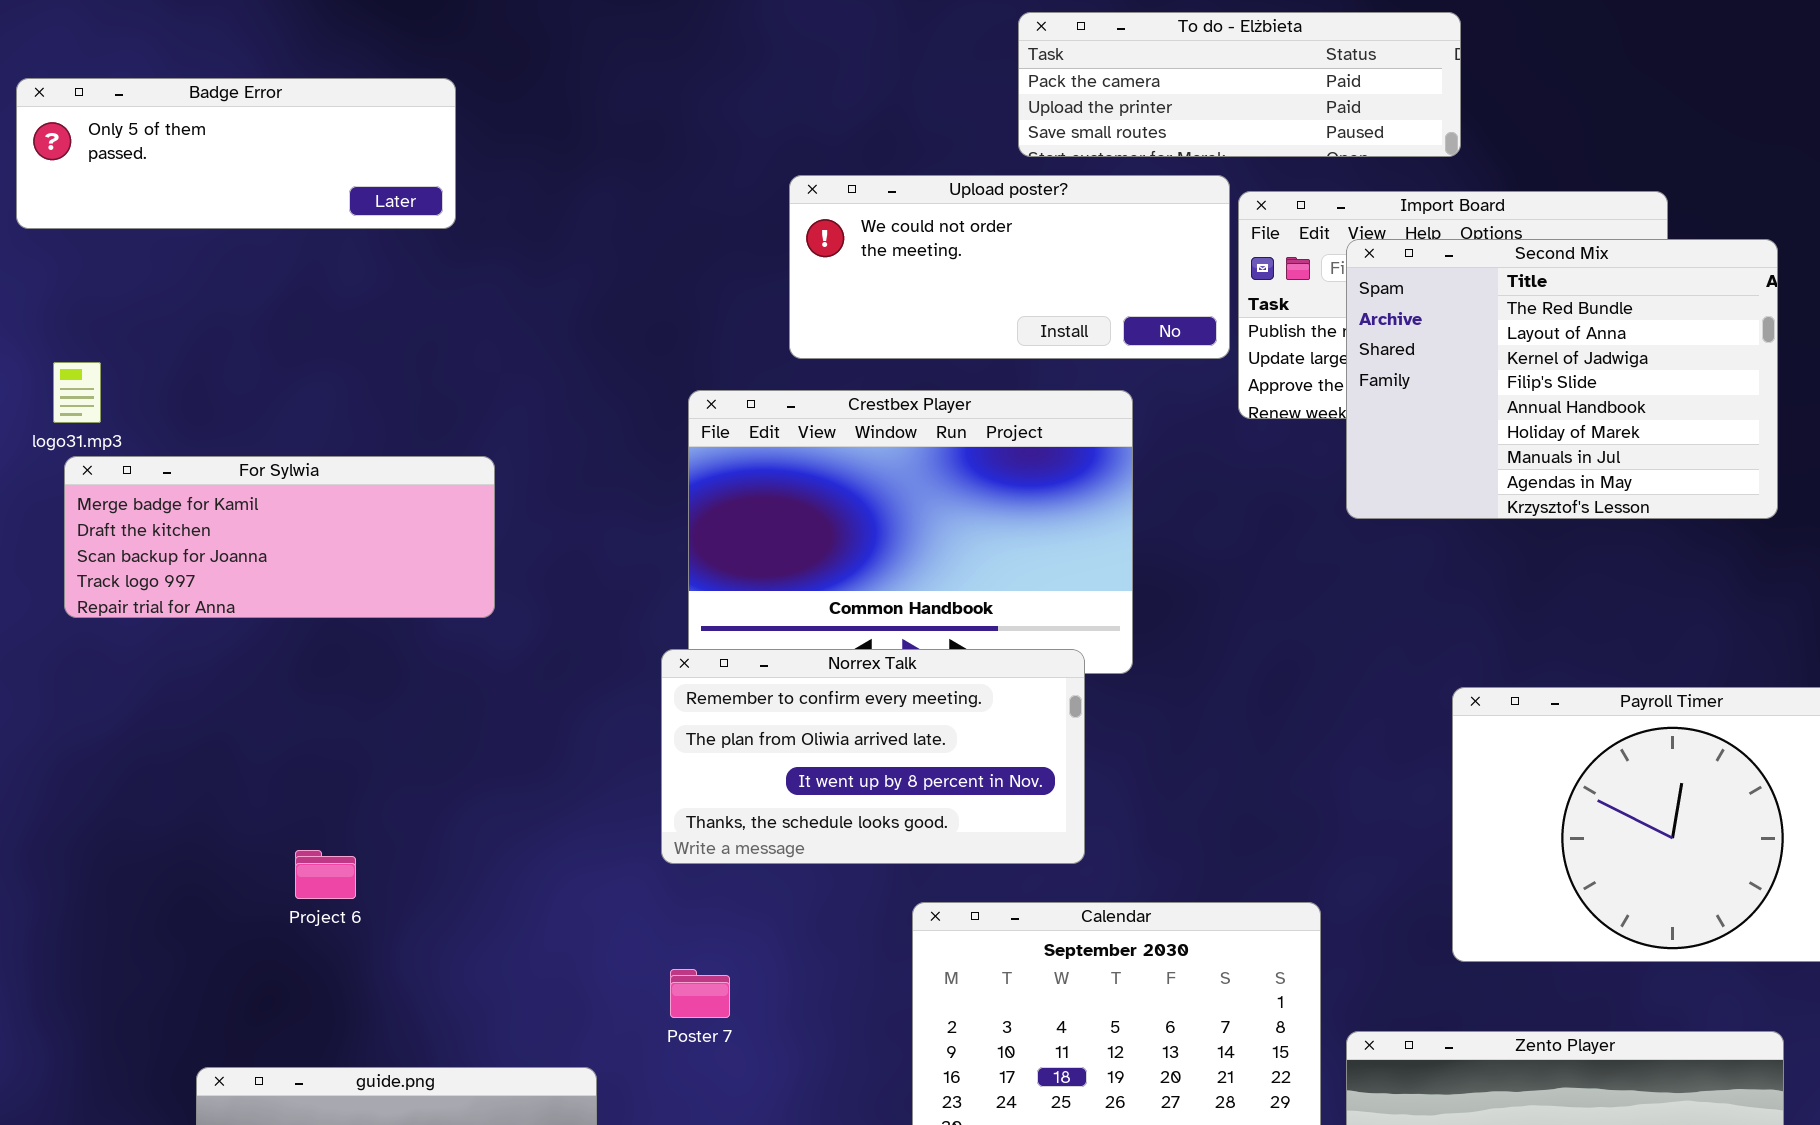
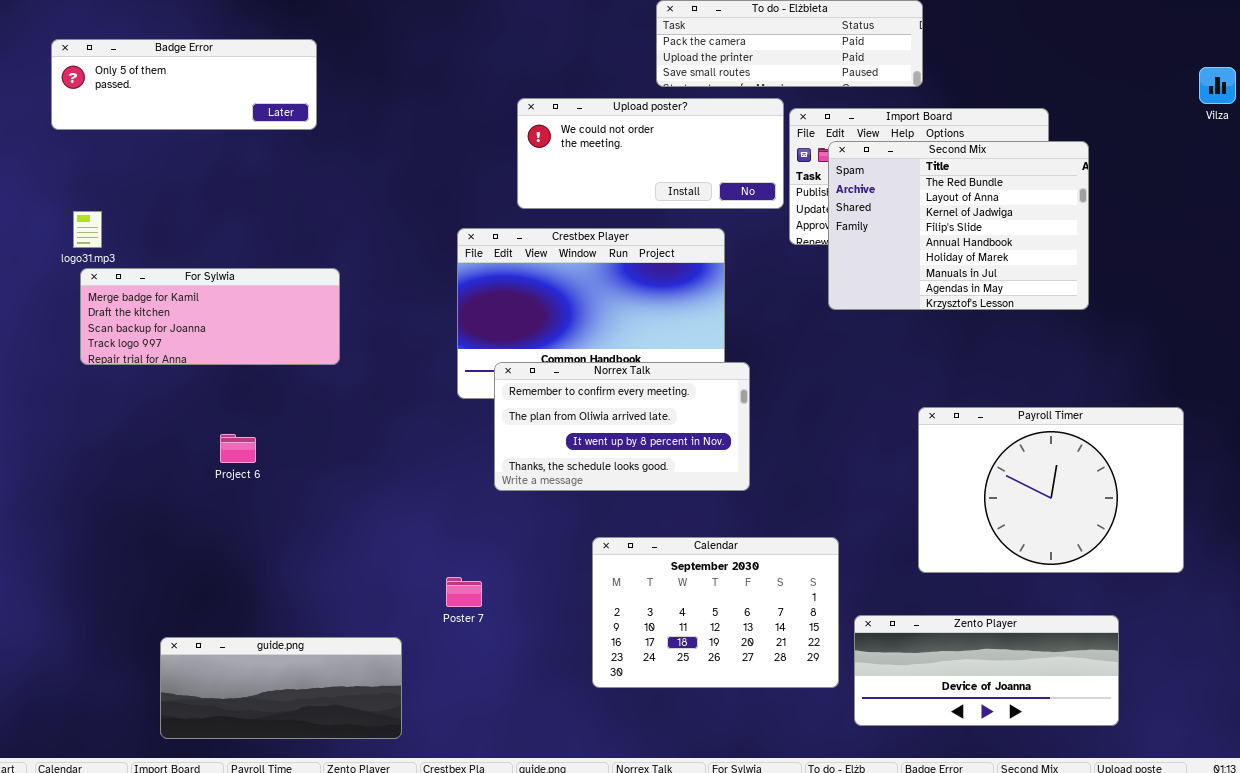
Second Mix: [1346,239,1778,519] -> [828,141,1089,310], moved
Norrex Talk: [661,649,1085,864] -> [494,362,750,491], moved
Project 6: [295,850,356,899] -> [220,434,256,463], moved

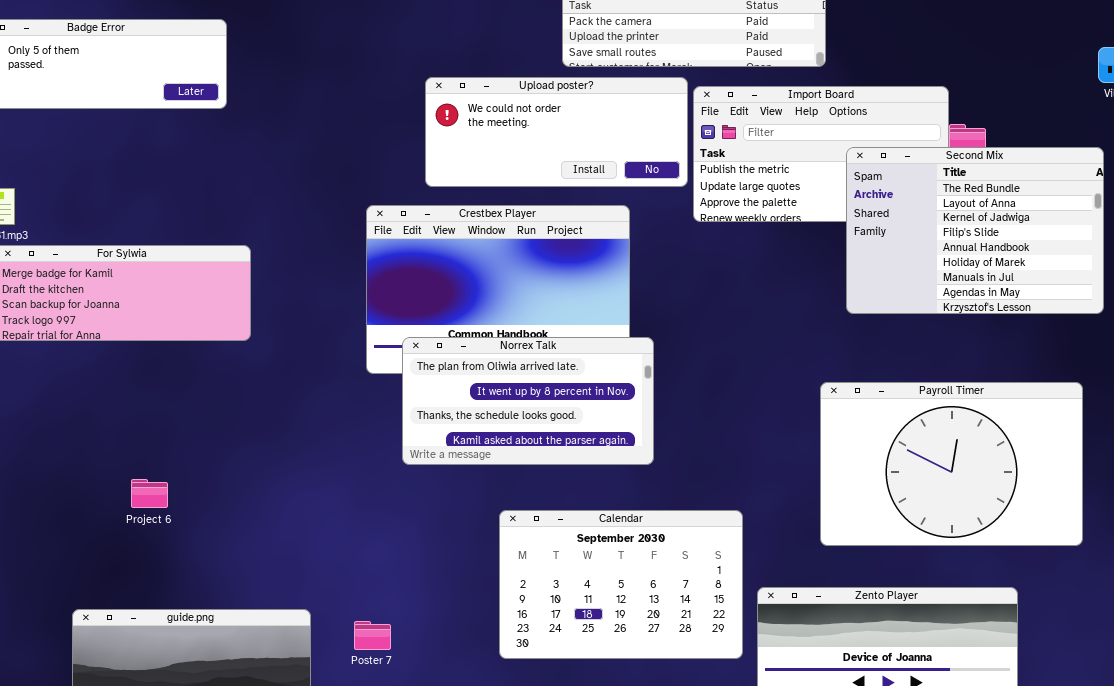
Second Mix: [828,141,1089,310] -> [846,147,1104,314], moved
Norrex Talk: [494,362,750,491] -> [402,337,654,465], scrolled down 1 row
Project 6: [220,434,256,463] -> [131,479,168,508], moved
Poster 7: [446,577,482,607] -> [354,621,391,650], moved

